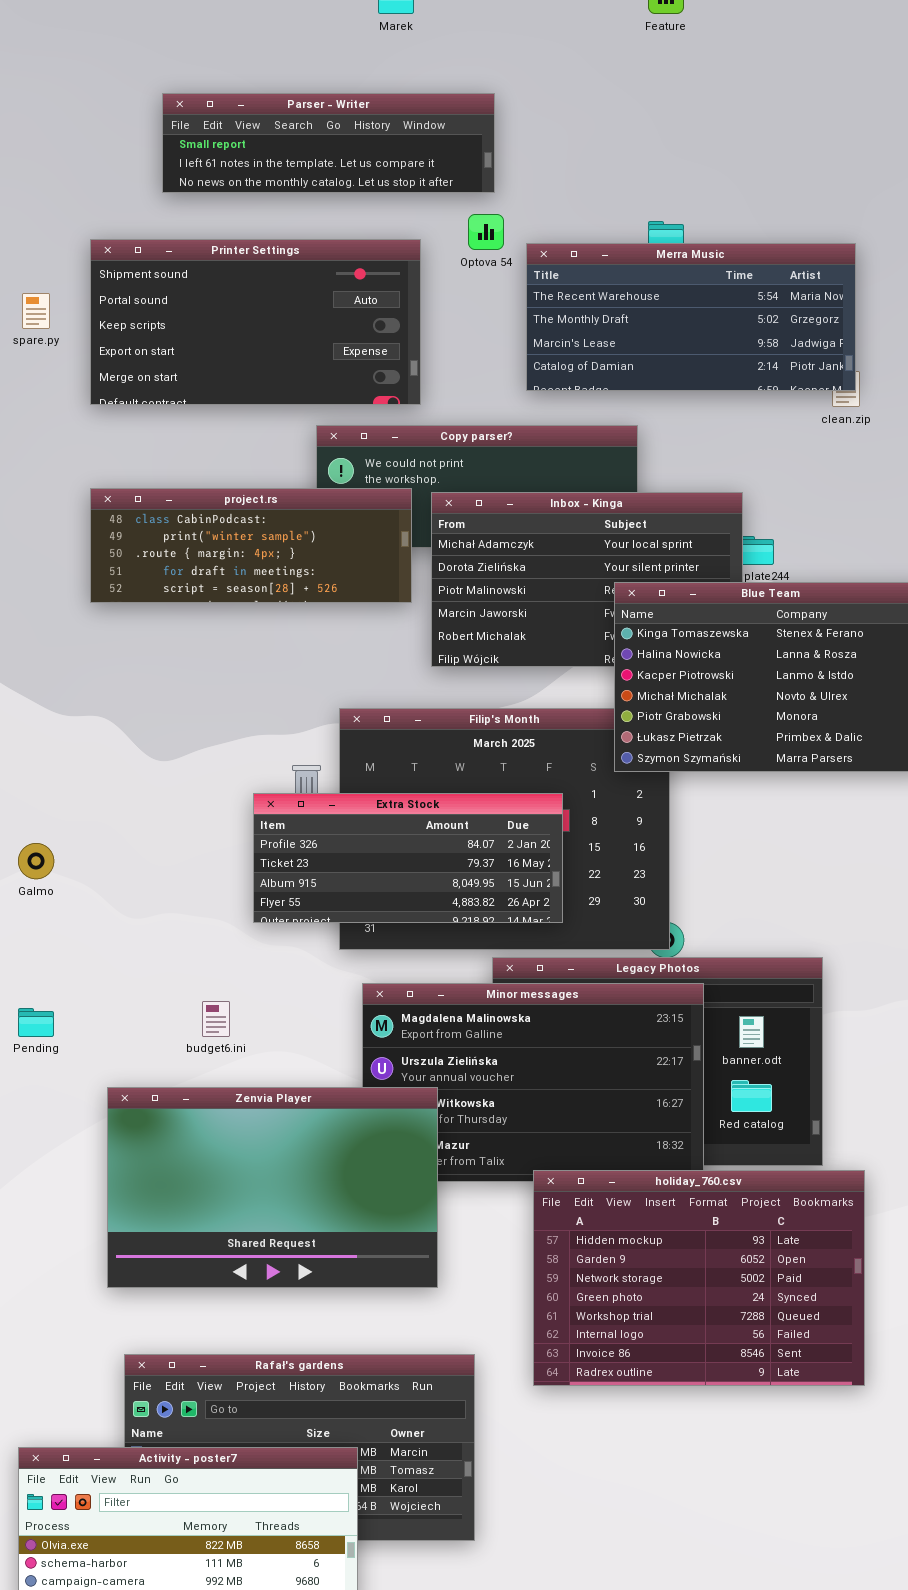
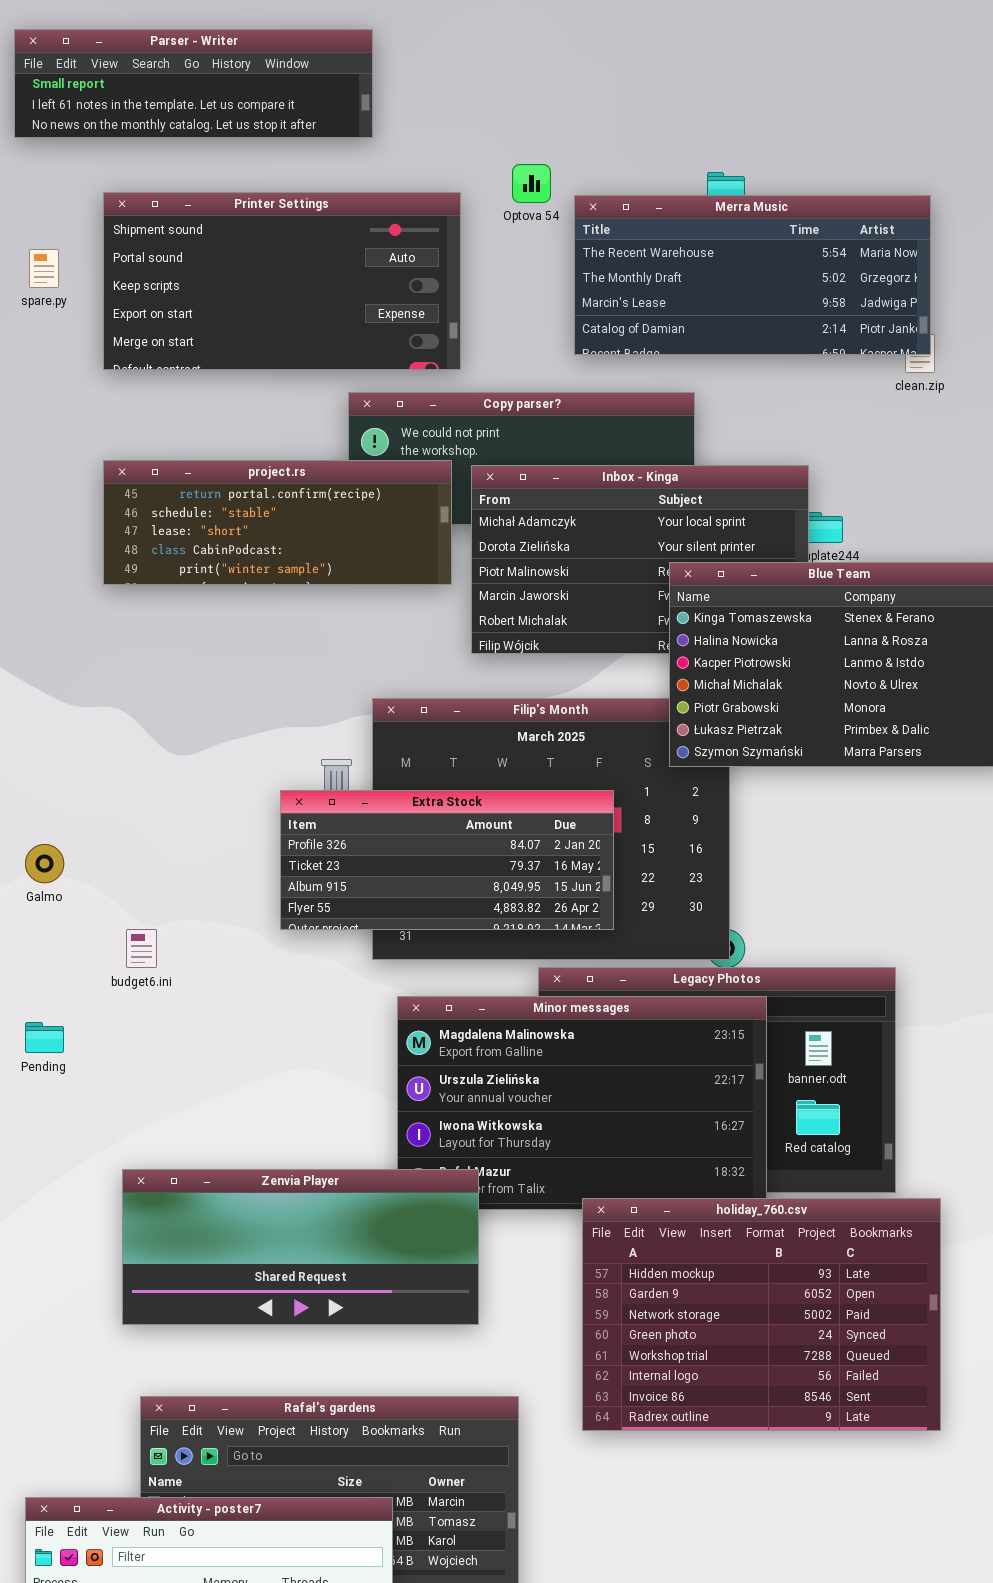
Parser - Writer: [162,93,495,193] -> [14,29,373,138], moved
project.rs: [90,488,412,603] -> [103,460,452,585], scrolled up 3 rows
budget6.ini: [202,1001,230,1037] -> [126,929,157,968], moved
Zenvia Player: [107,1087,438,1288] -> [122,1169,479,1325], resized

